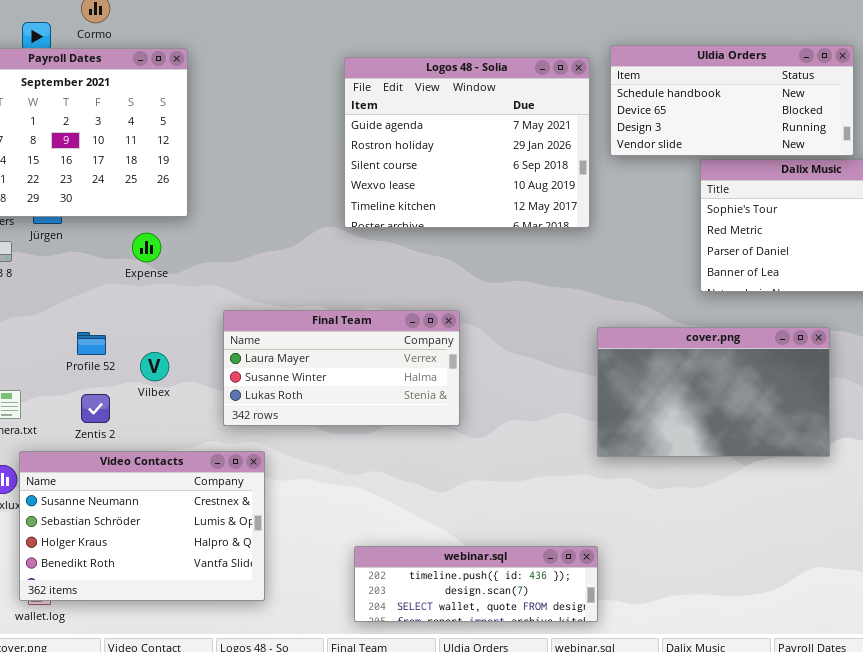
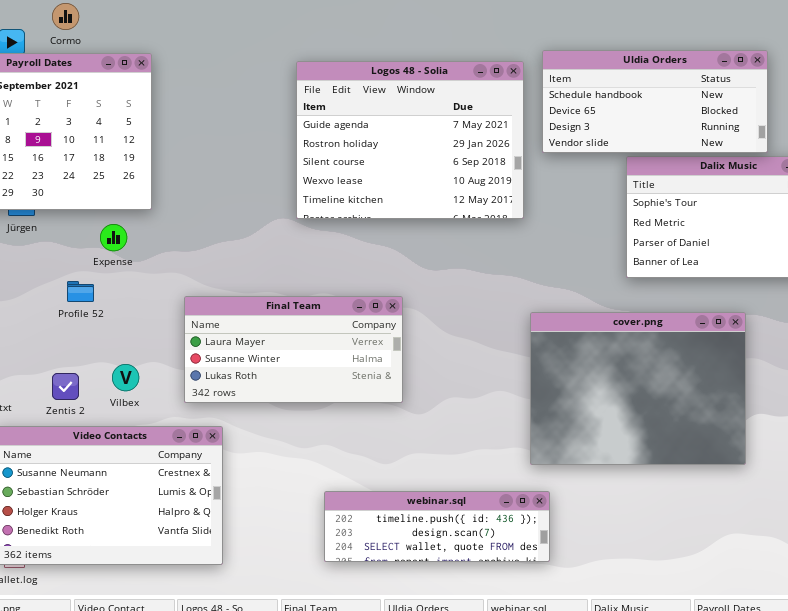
cover.png: [597,327,830,457] -> [530,312,746,465], resized
Profile 52: [77,332,106,355] -> [67,281,94,302], moved
Vilbex: [140,352,169,381] -> [112,364,139,391], moved
webinar.sql: [354,546,598,622] -> [324,491,550,562], moved

